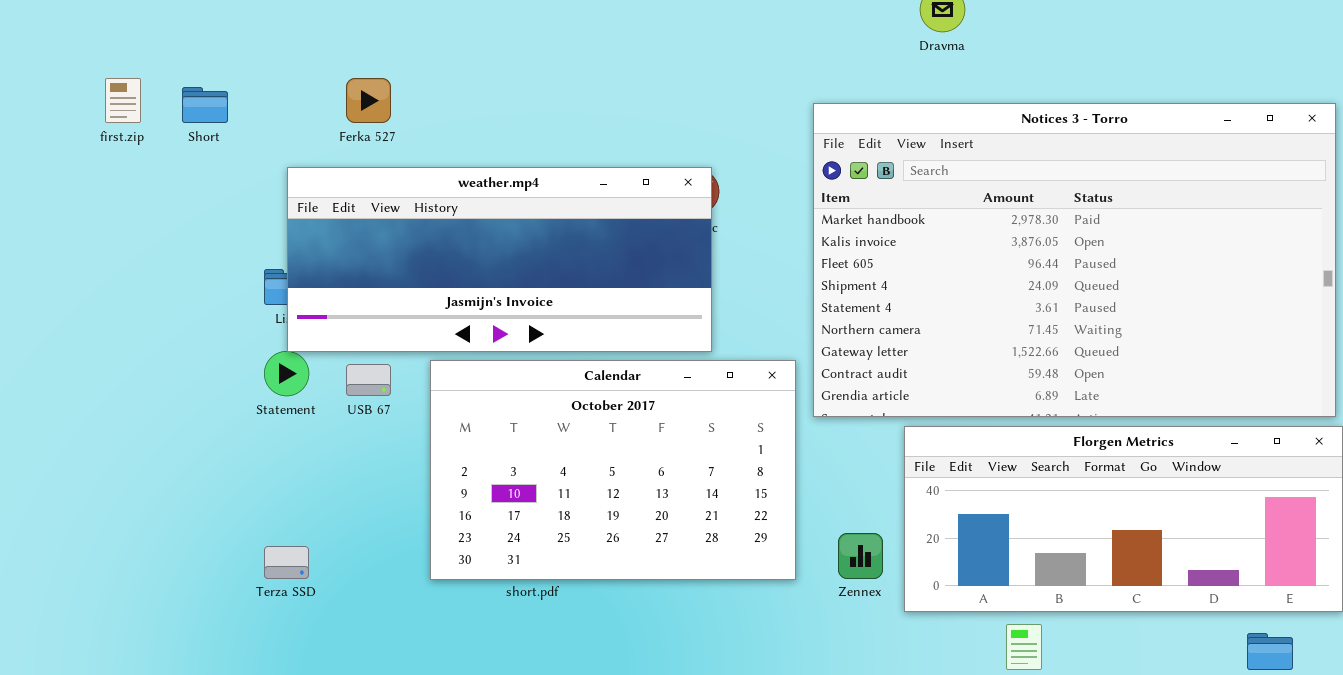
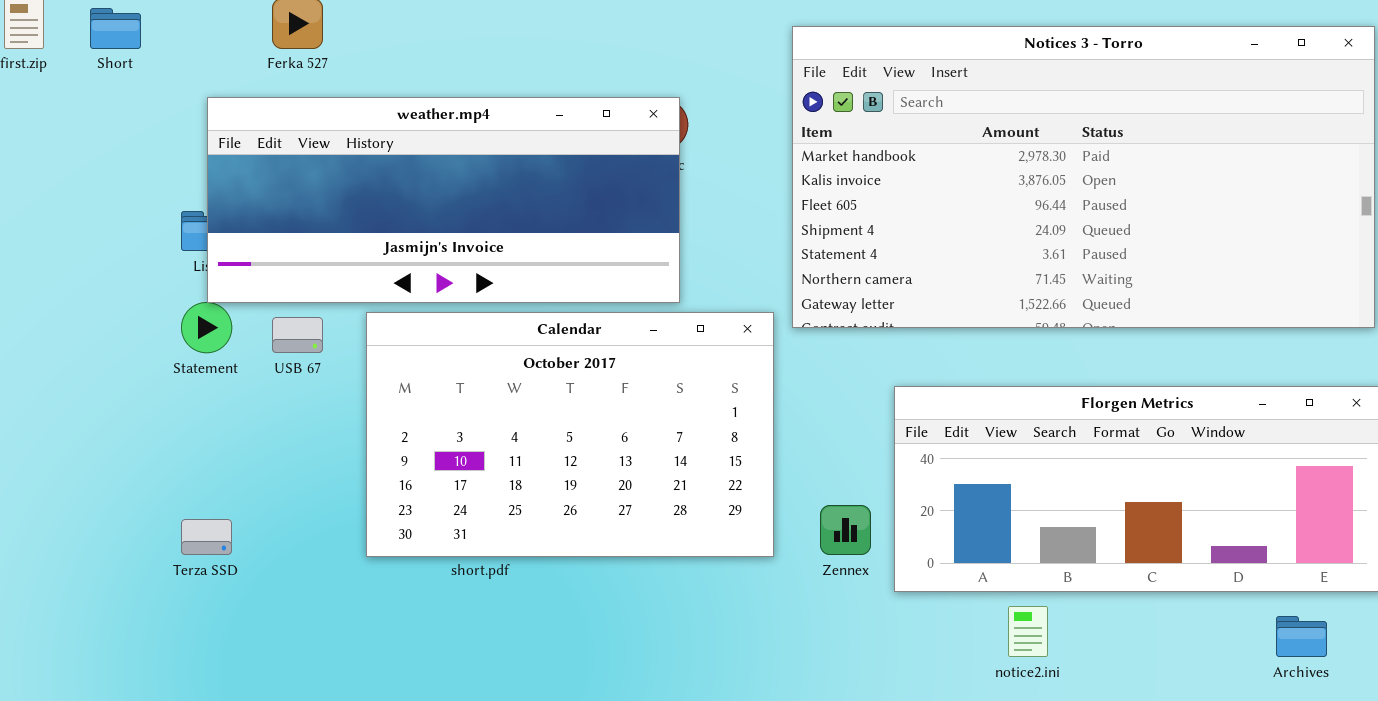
Notices 3 - Torro: [813,103,1336,417] -> [792,26,1375,328], resized

